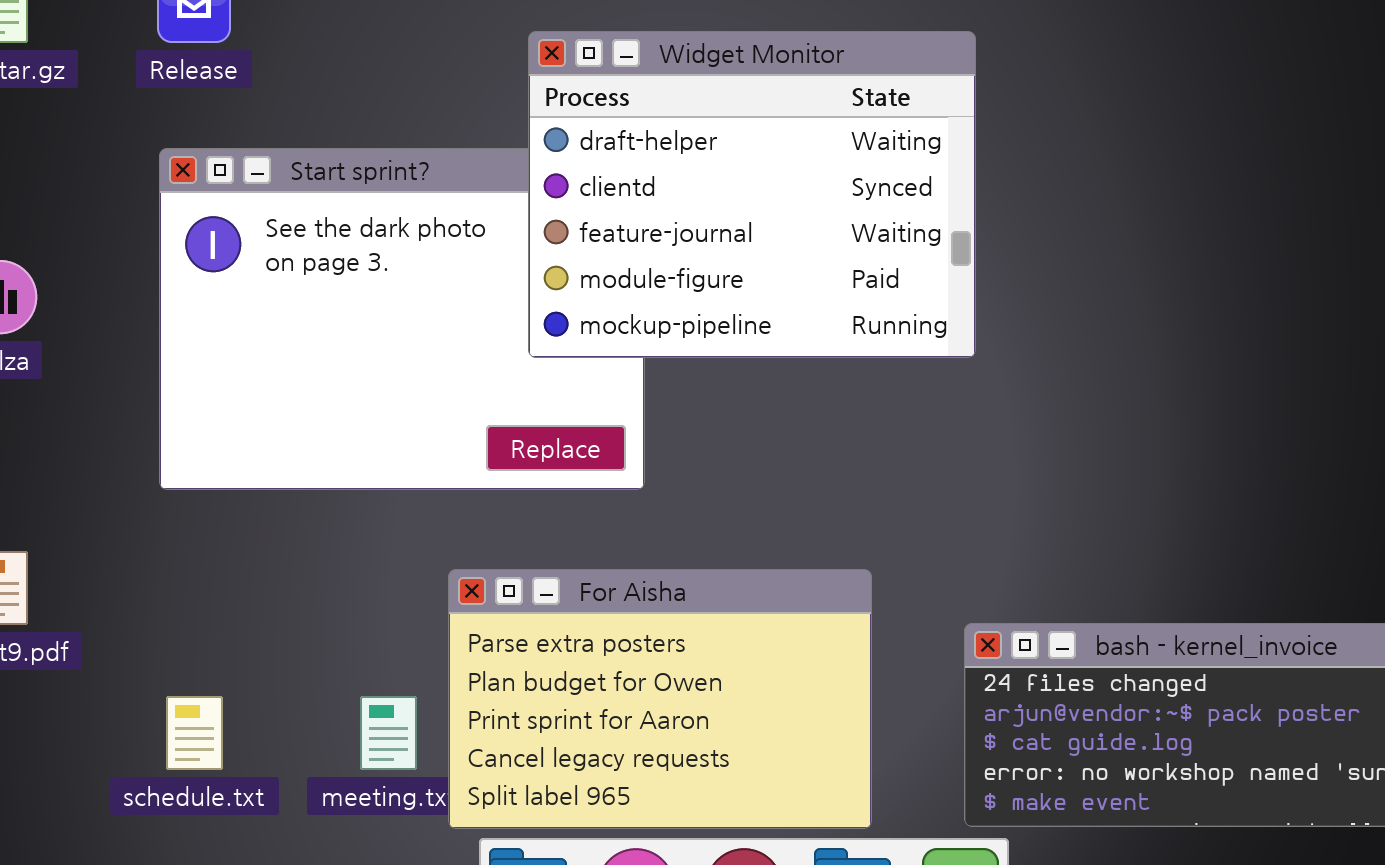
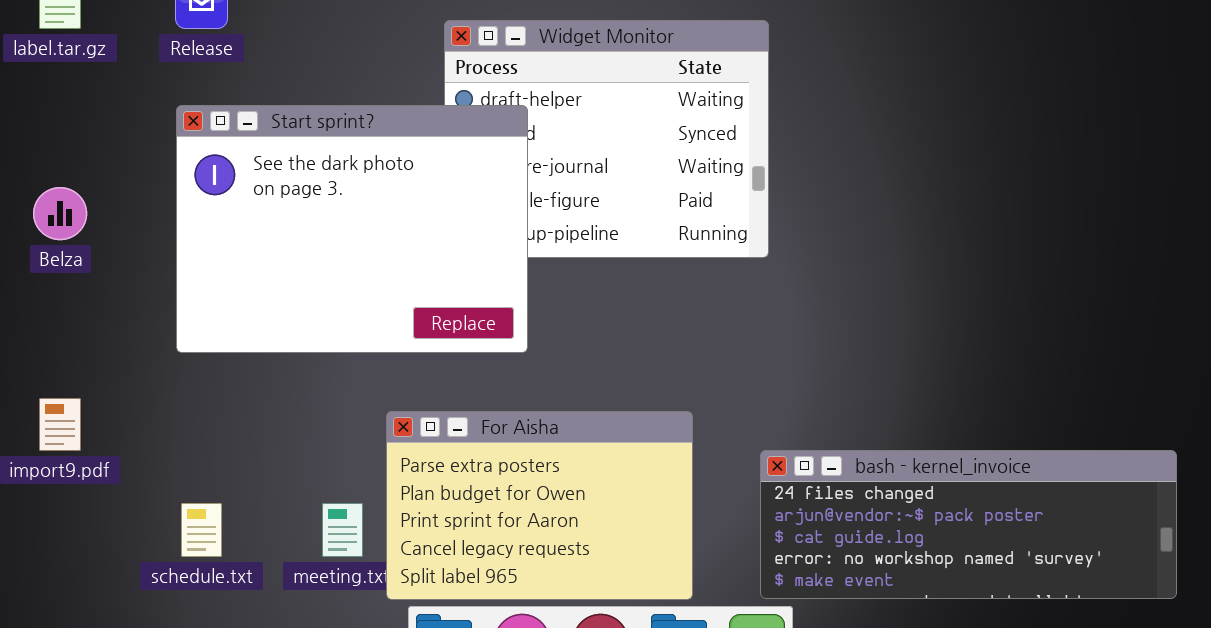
Start sprint?: [159,148,645,490] -> [176,105,528,353], raised

